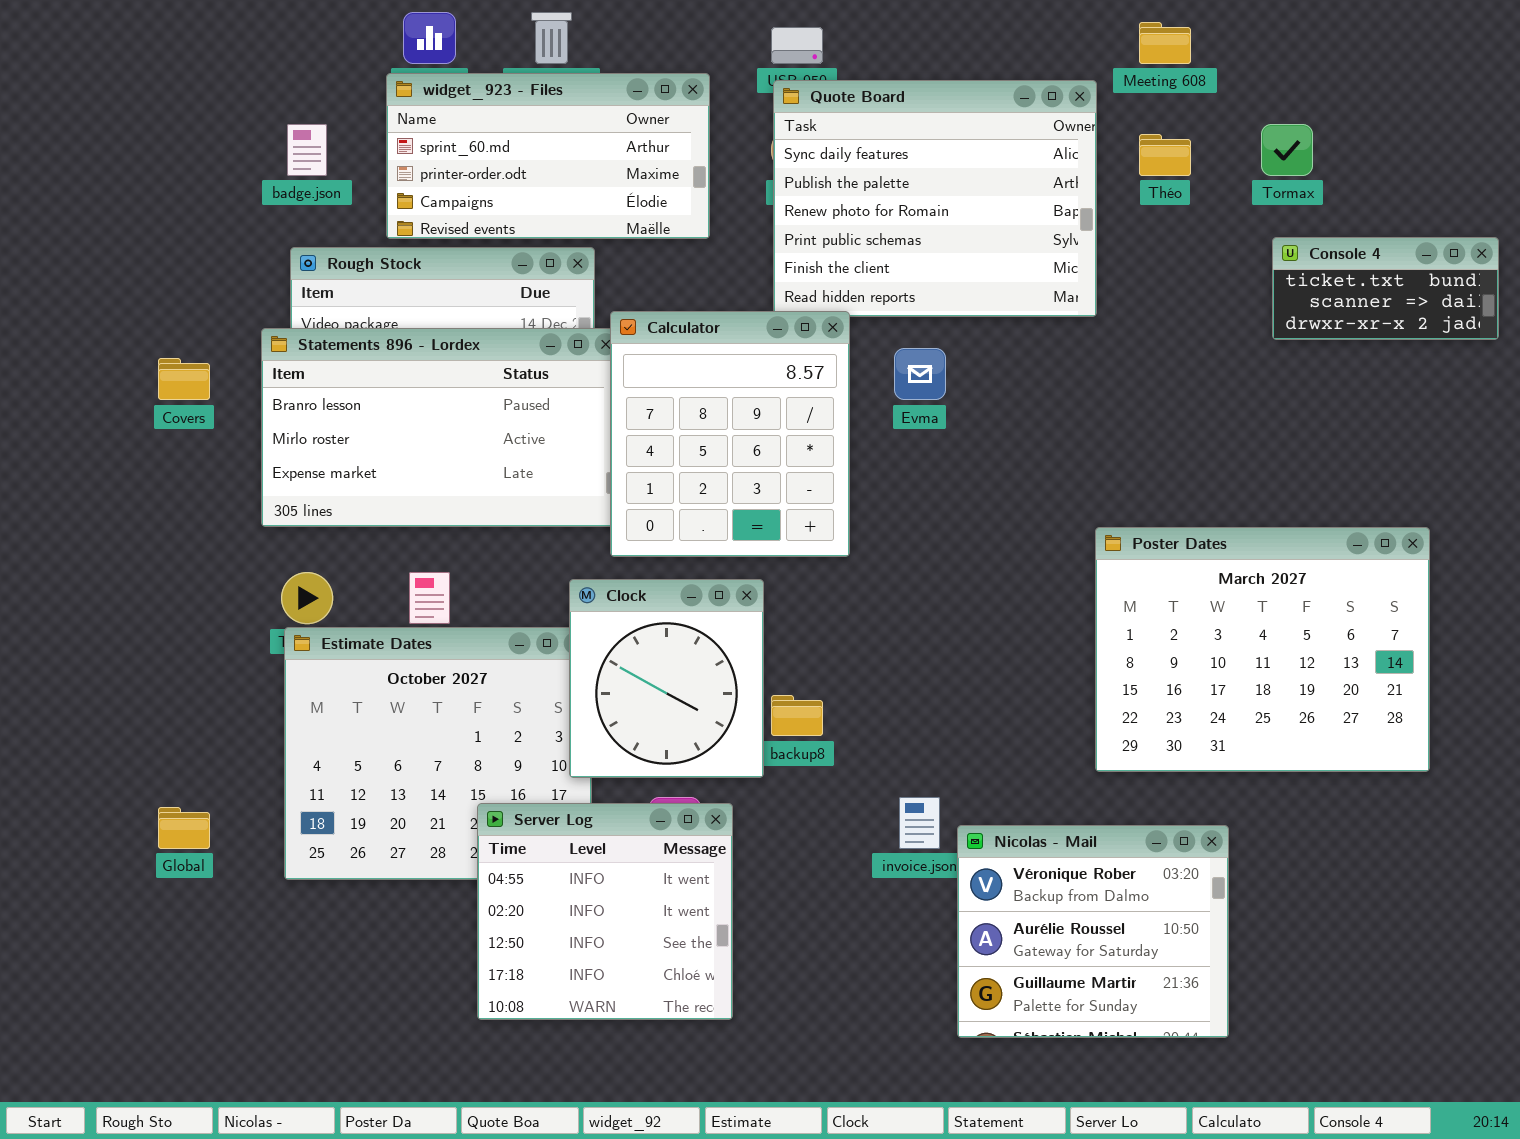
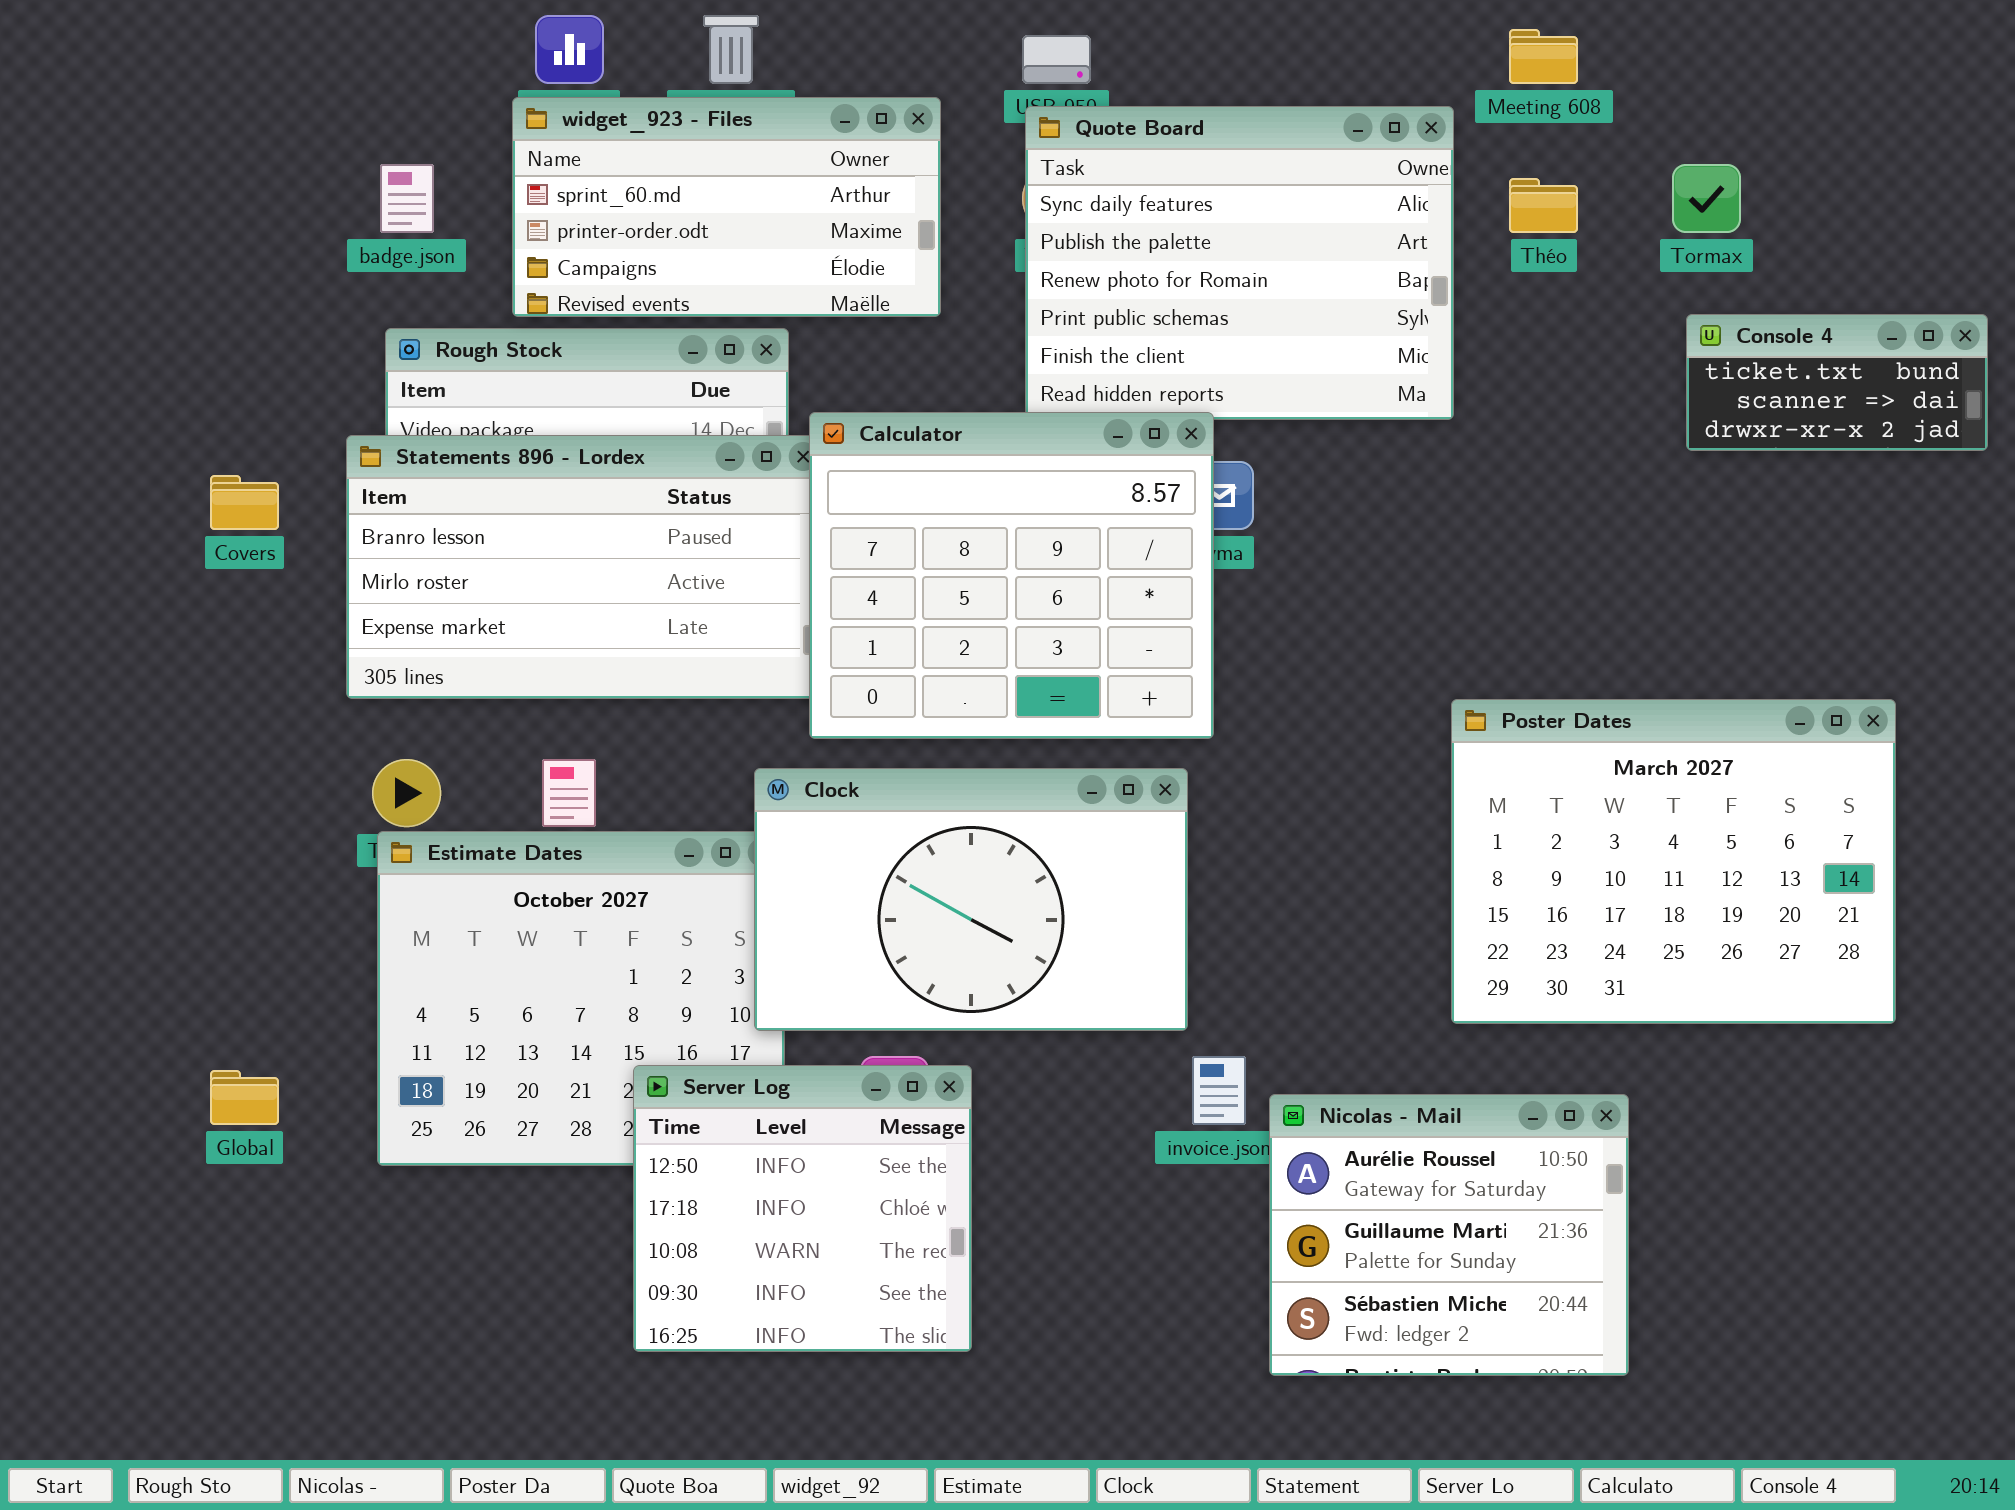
Calculator: [610,311,850,557] -> [809,412,1214,739], resized
Clock: [569,579,764,778] -> [754,768,1188,1031], resized
Server Log: [477,803,733,1020] -> [633,1065,972,1352], scrolled down 2 rows
Nicolas - Mail: [957,825,1229,1038] -> [1269,1094,1629,1376], scrolled down 1 row

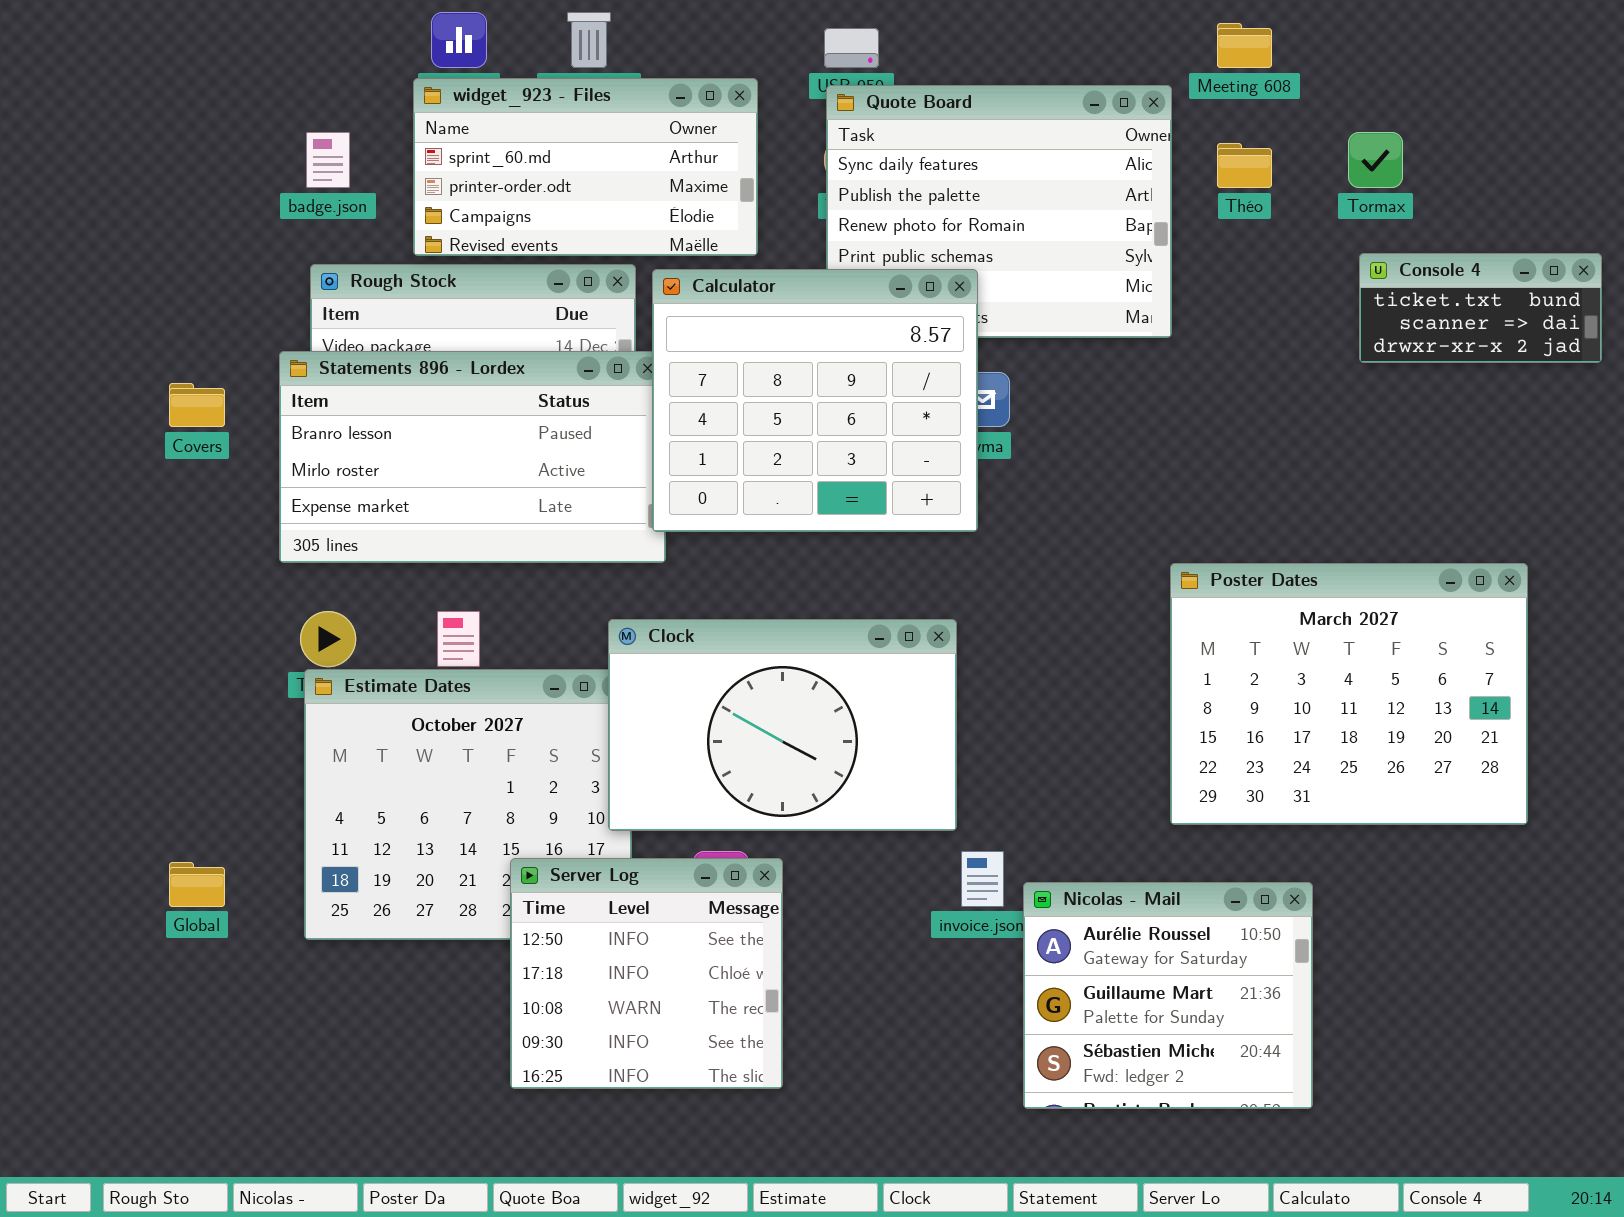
Calculator: [809,412,1214,739] -> [652,269,978,532], moved

